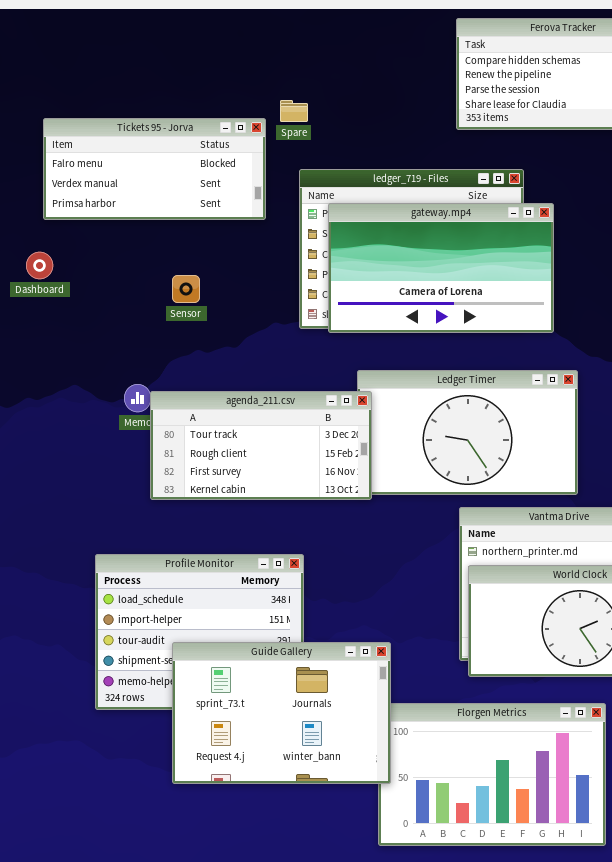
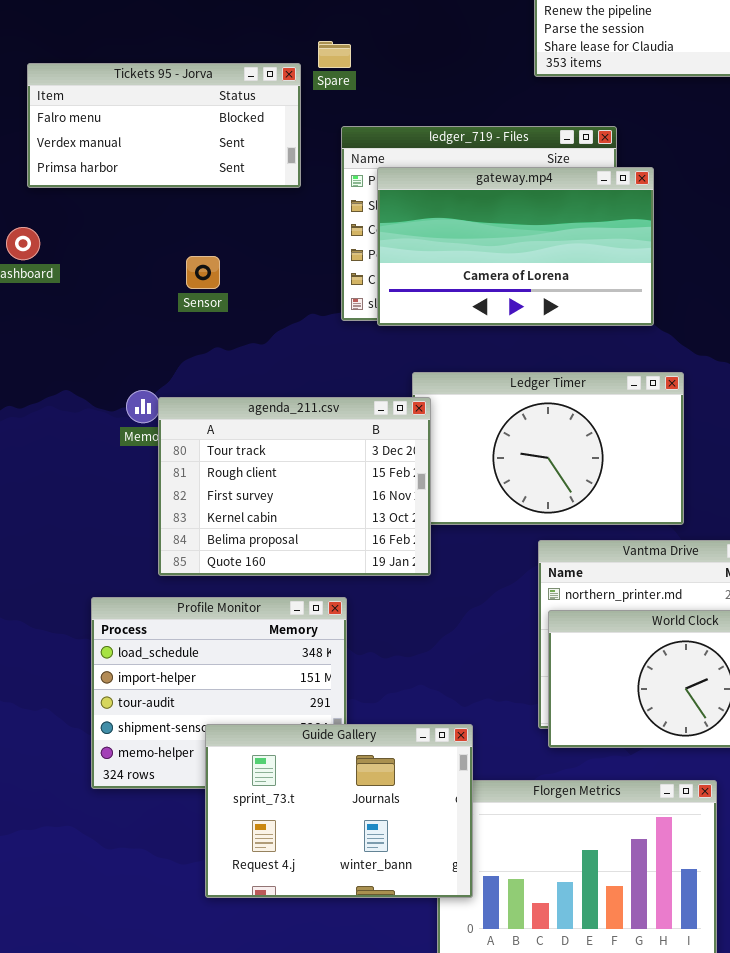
agenda_211.csv: [150,391,372,500] -> [158,397,431,576], resized
Guide Gallery: [172,642,391,784] -> [205,724,473,898], moved

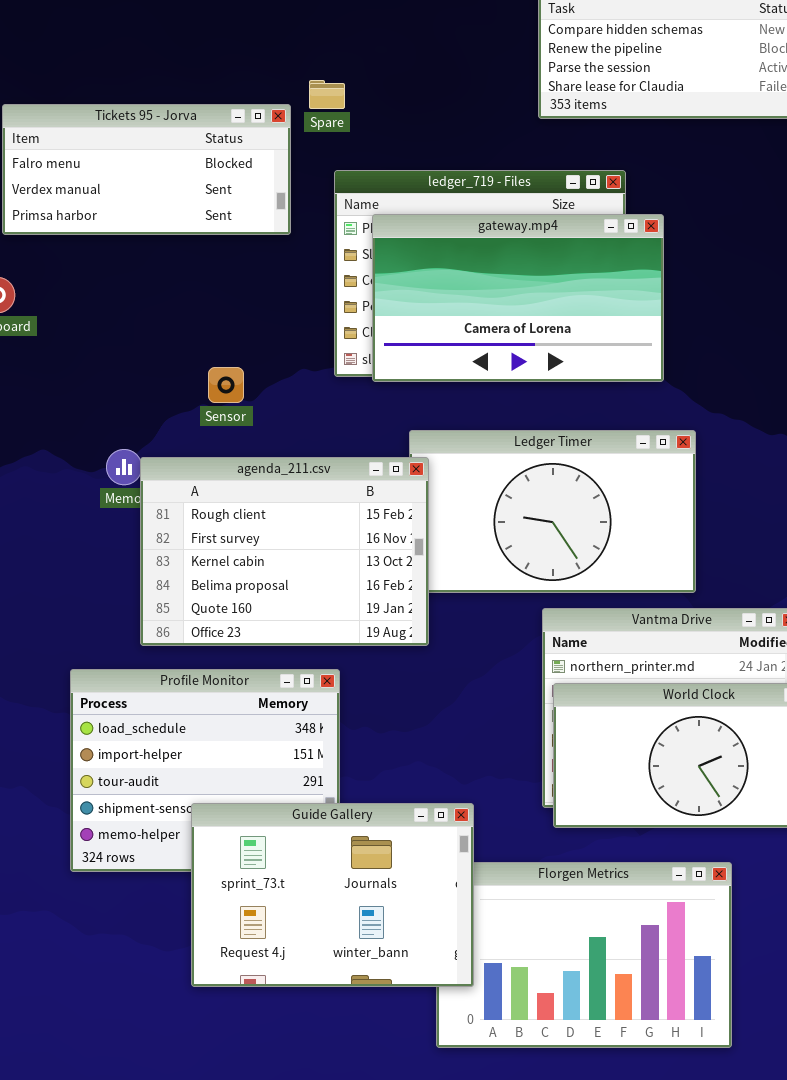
Sensor: [186,256,220,289] -> [208,367,244,403], moved
agenda_211.csv: [158,397,431,576] -> [140,457,429,646], scrolled down 1 row

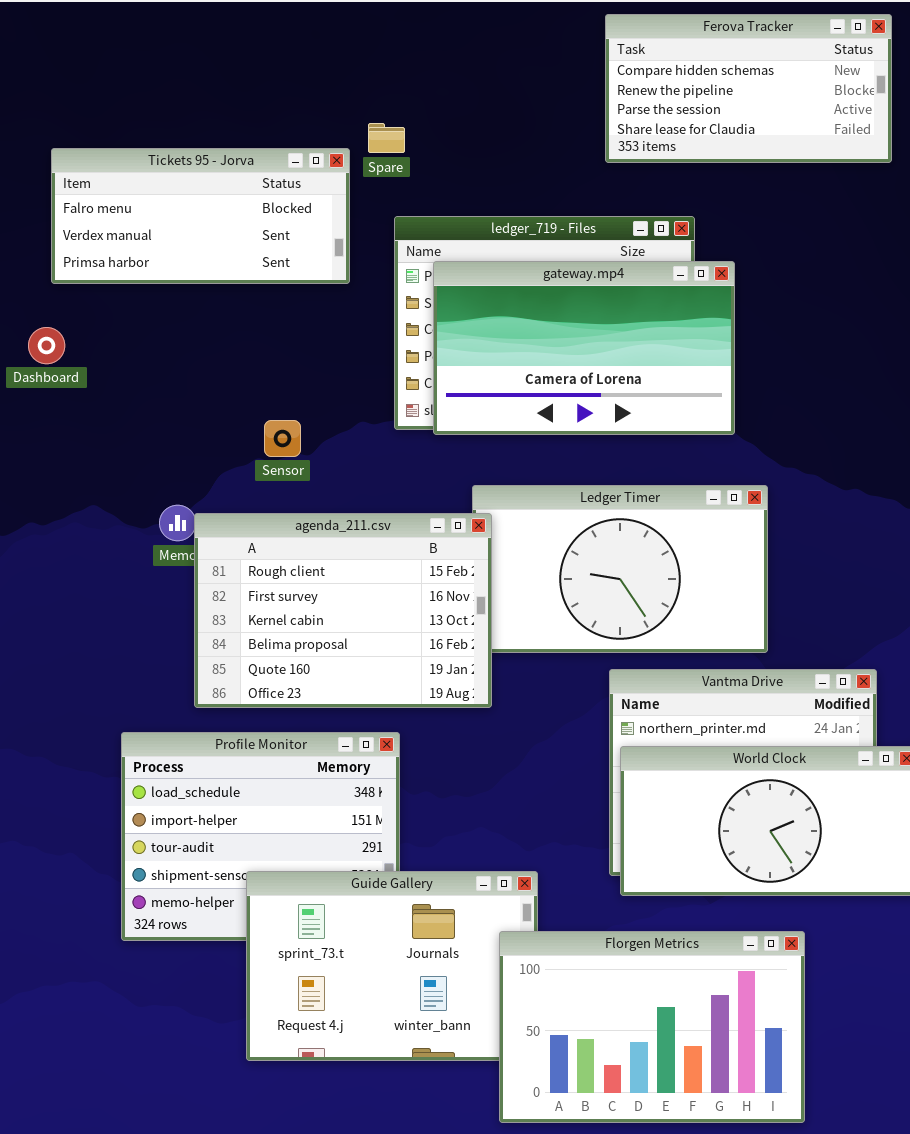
Florgen Metrics: [436,862,732,1048] -> [499,931,805,1123], raised

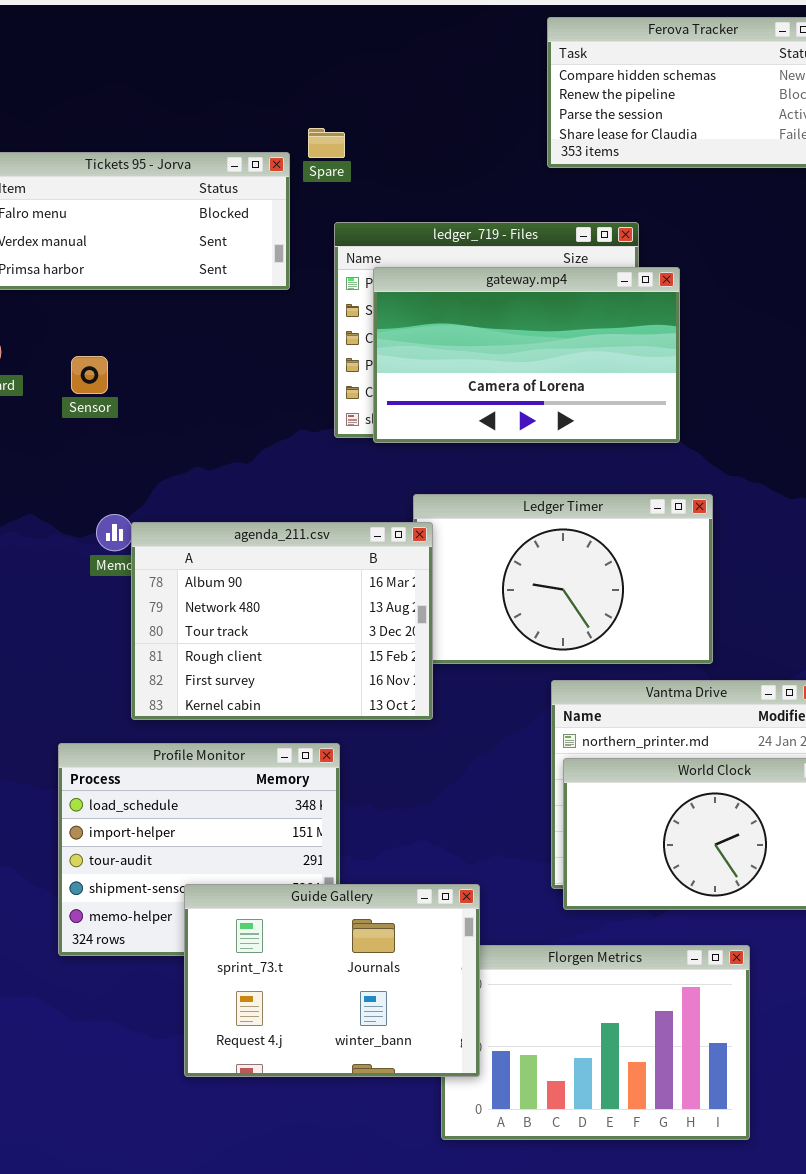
Sensor: [264,420,301,457] -> [71,356,108,394], moved
agenda_211.csv: [194,513,492,708] -> [131,522,433,720], scrolled up 3 rows
Guide Gallery: [246,871,538,1061] -> [184,884,480,1077], raised

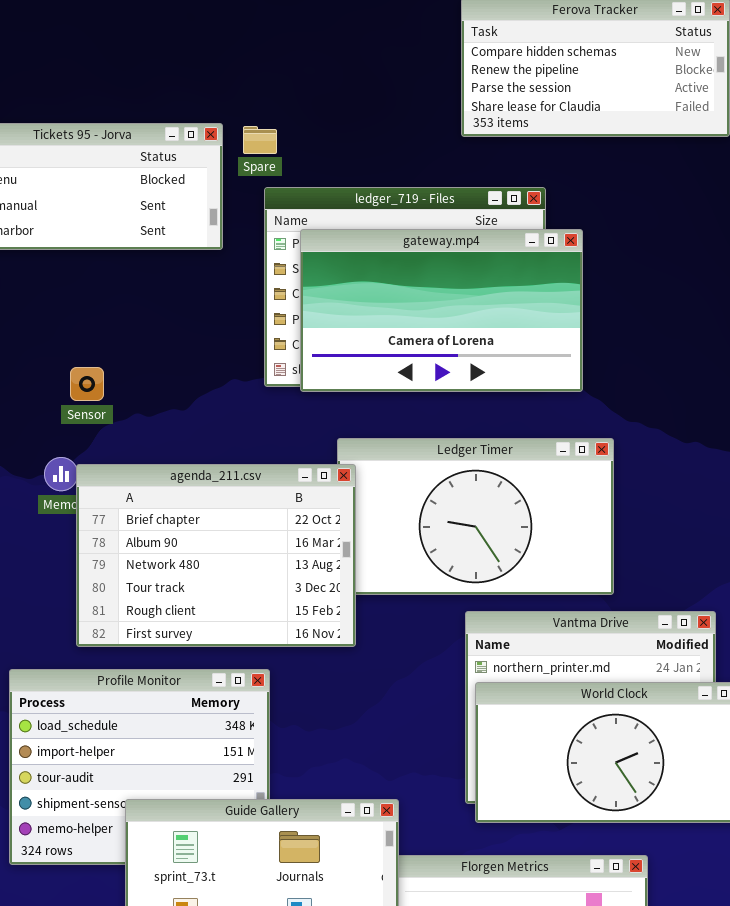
Spare: [308,128,345,158] -> [243,126,277,154], moved
Sensor: [71,356,108,394] -> [70,367,104,401], moved
agenda_211.csv: [131,522,433,720] -> [76,464,356,647], scrolled up 1 row

